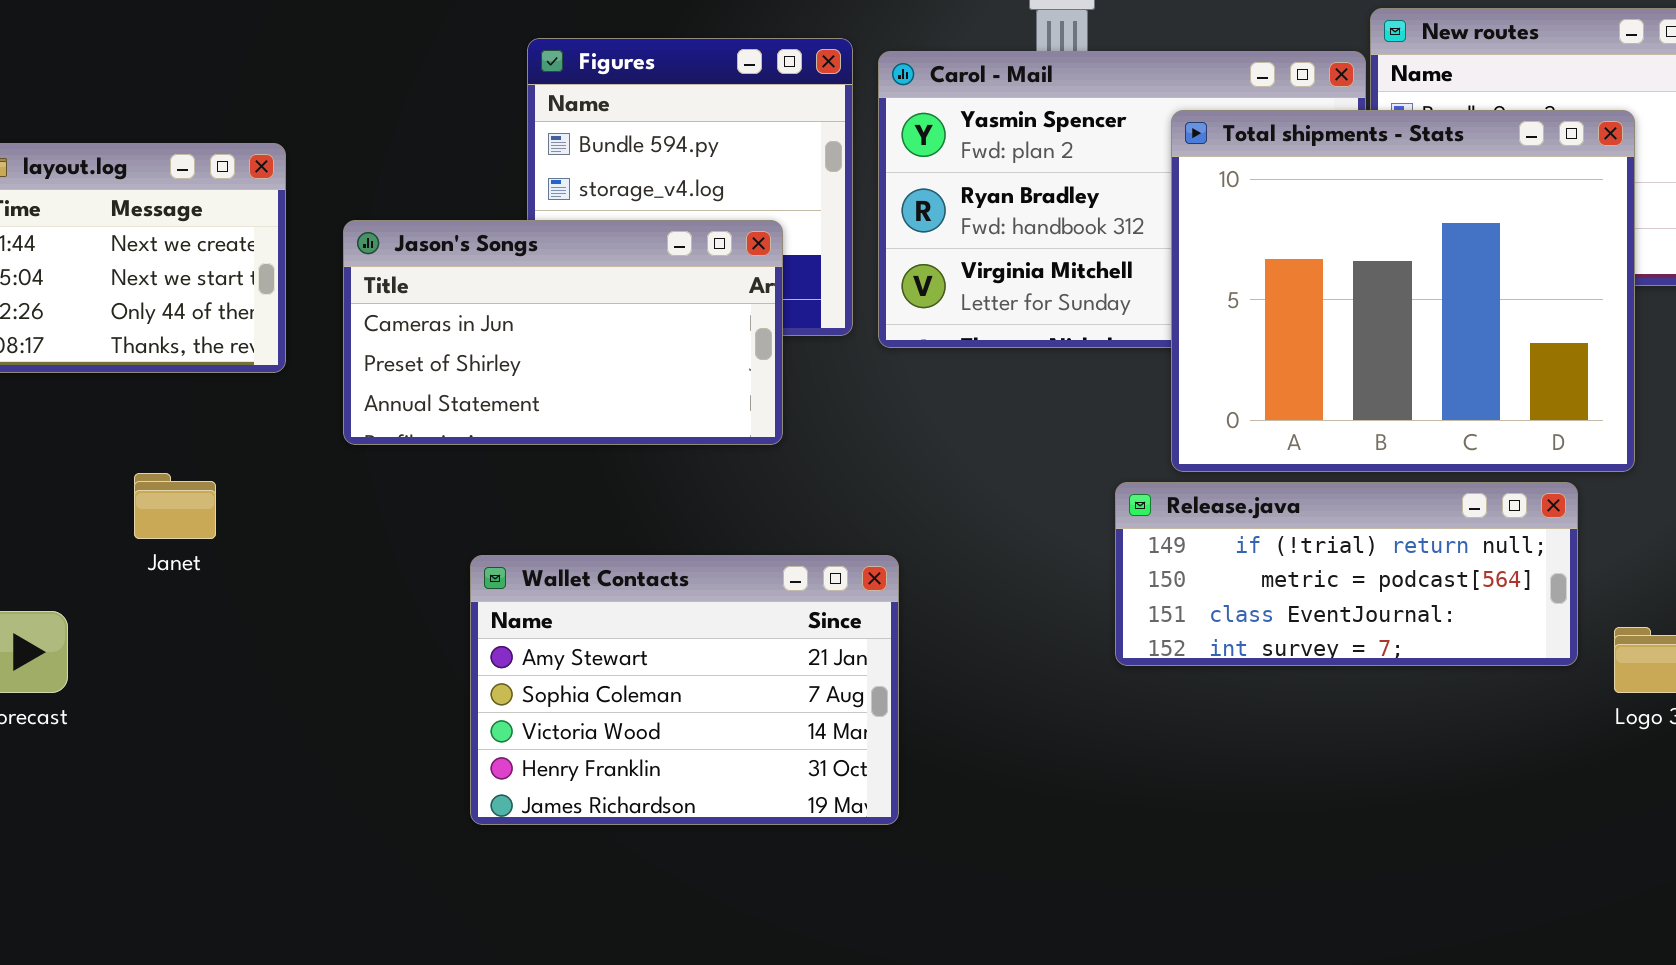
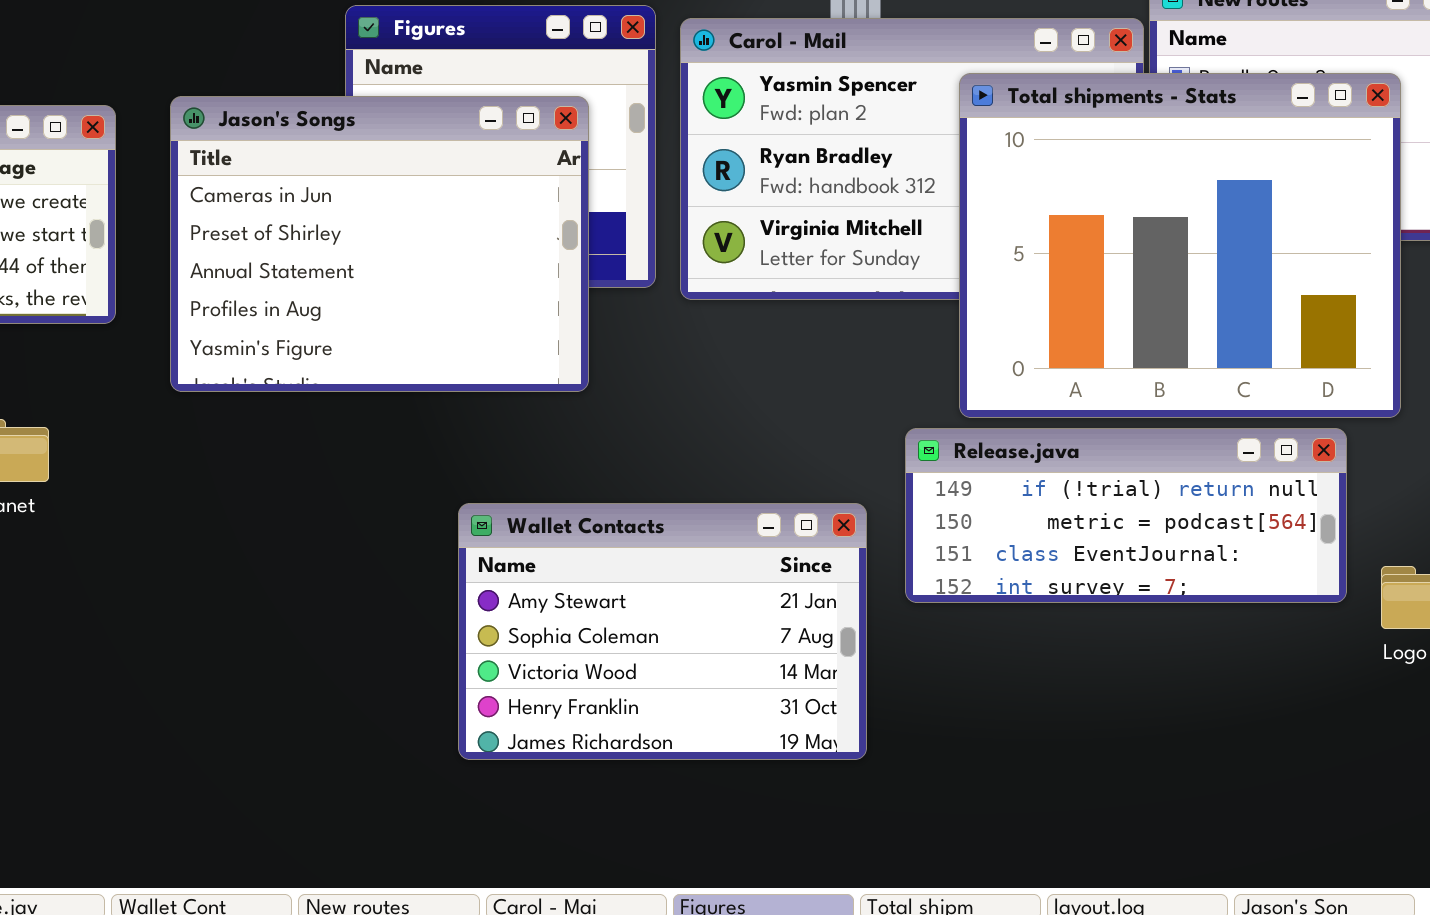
Jason's Songs: [343,220,783,445] -> [170,96,589,392], resized
Wallet Contacts: [470,555,899,825] -> [458,503,867,760], moved

